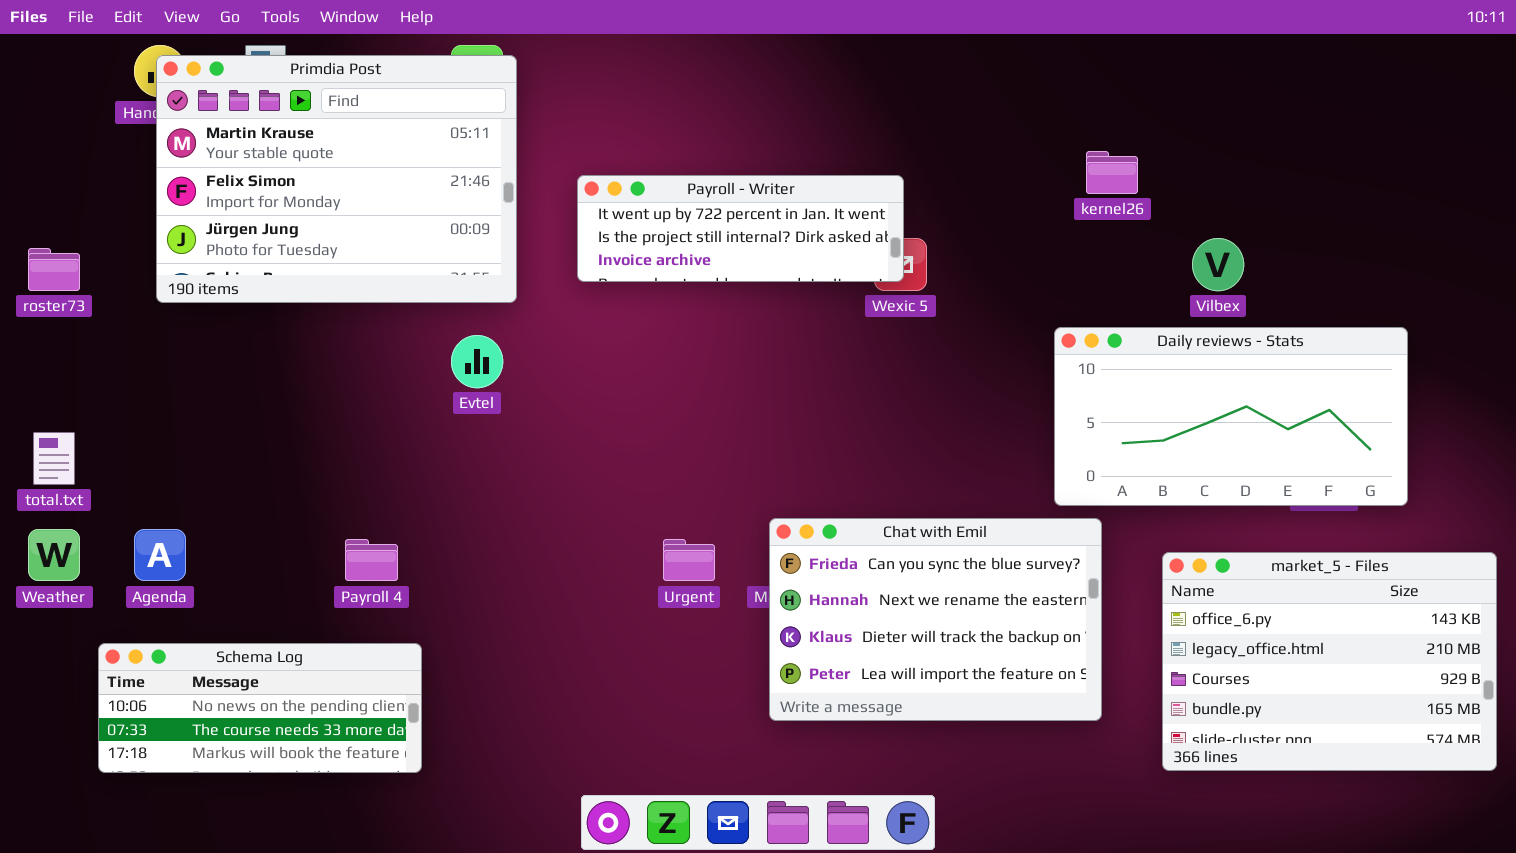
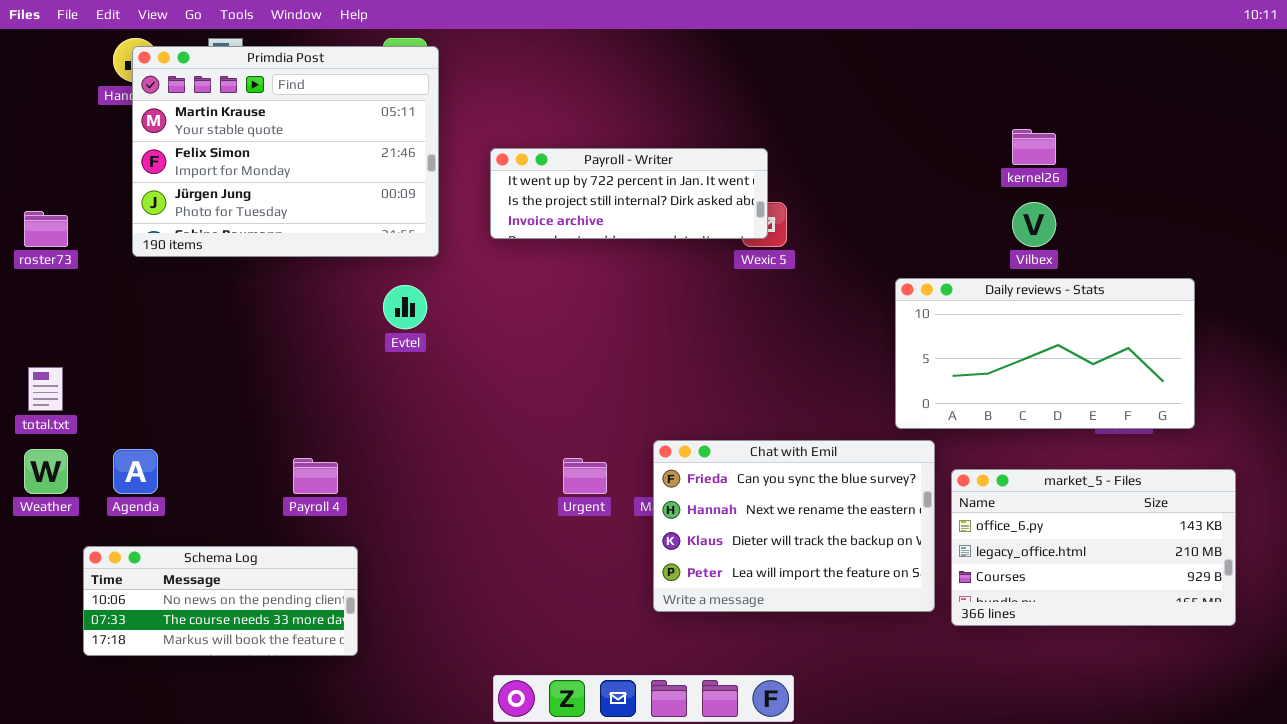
kernel26: [1086,151,1138,194] -> [1012,129,1056,165], moved
market_5 - Files: [1162,552,1497,771] -> [951,469,1236,626], moved, resized

